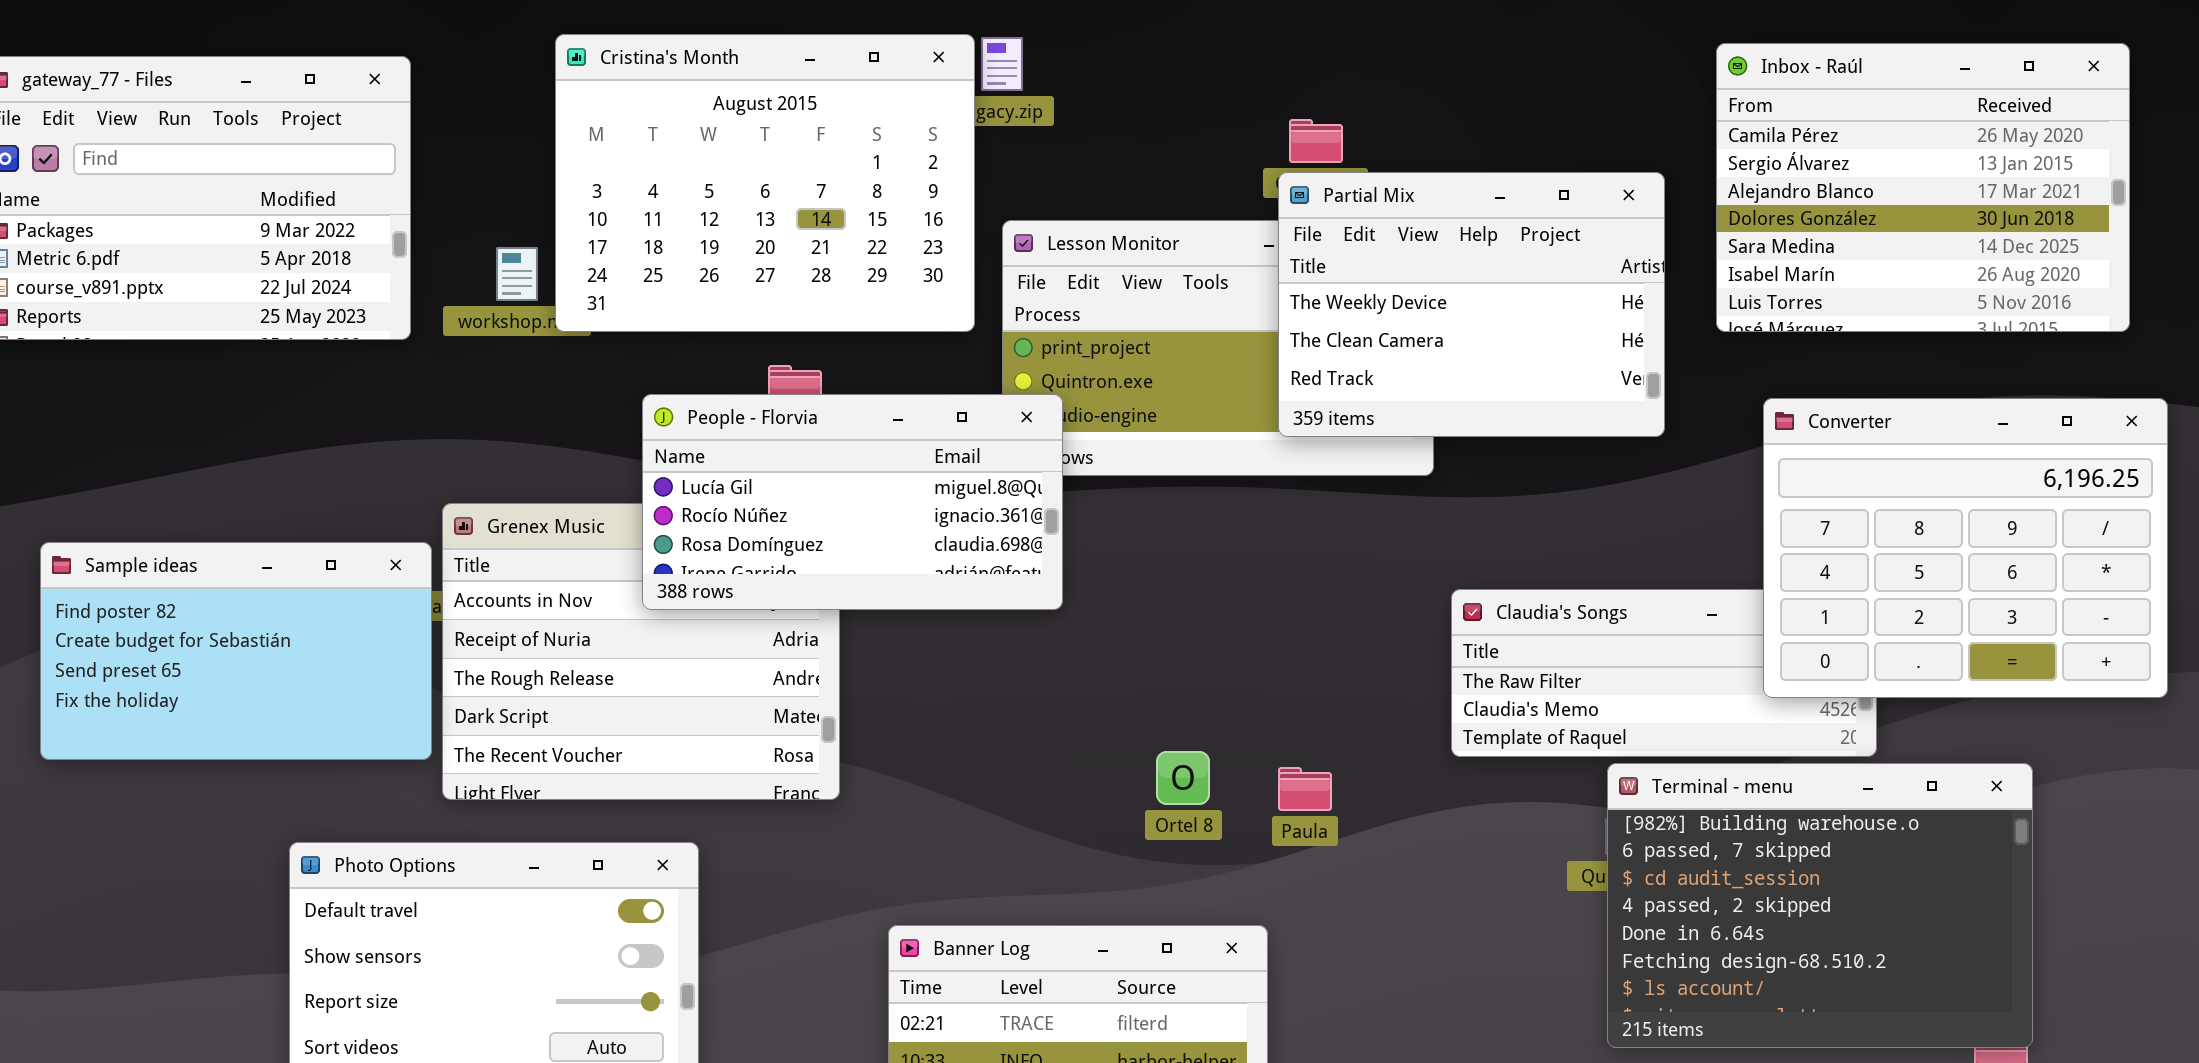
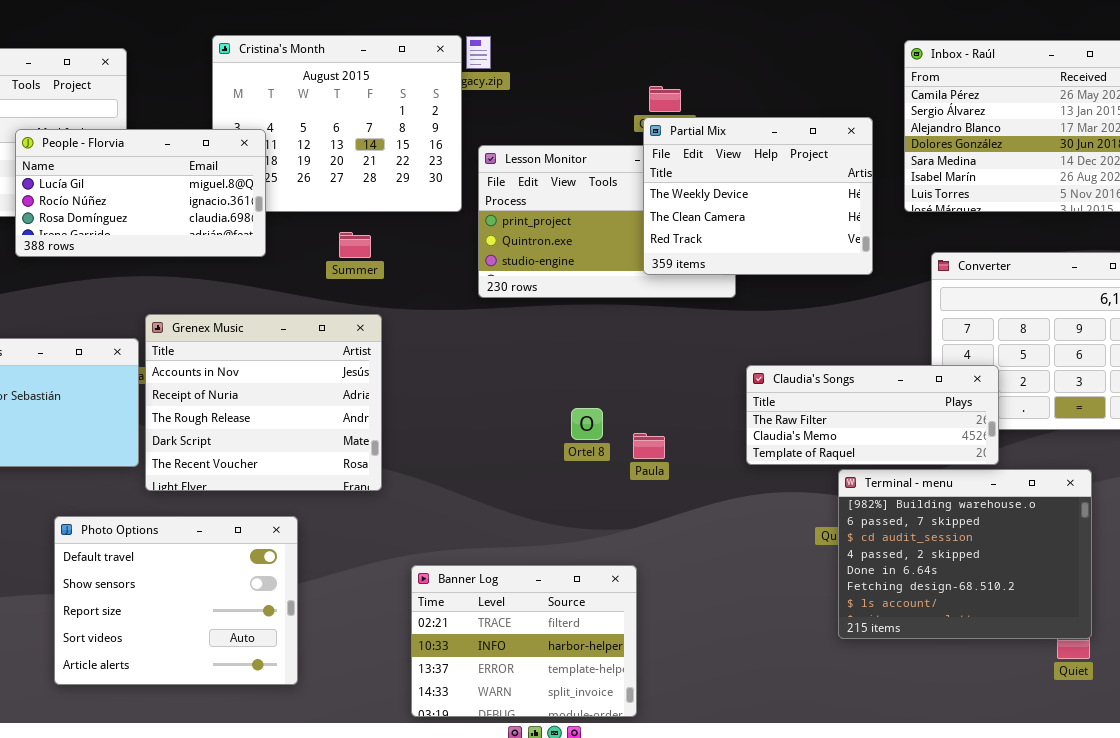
People - Florvia: [642,394,1063,610] -> [15,129,266,257], moved
Claudia's Songs: [1451,589,1877,757] -> [746,365,999,465], raised
Ortel 8: [1156,751,1210,805] -> [571,408,603,440], moved
Paula: [1278,767,1332,811] -> [633,433,665,459], moved

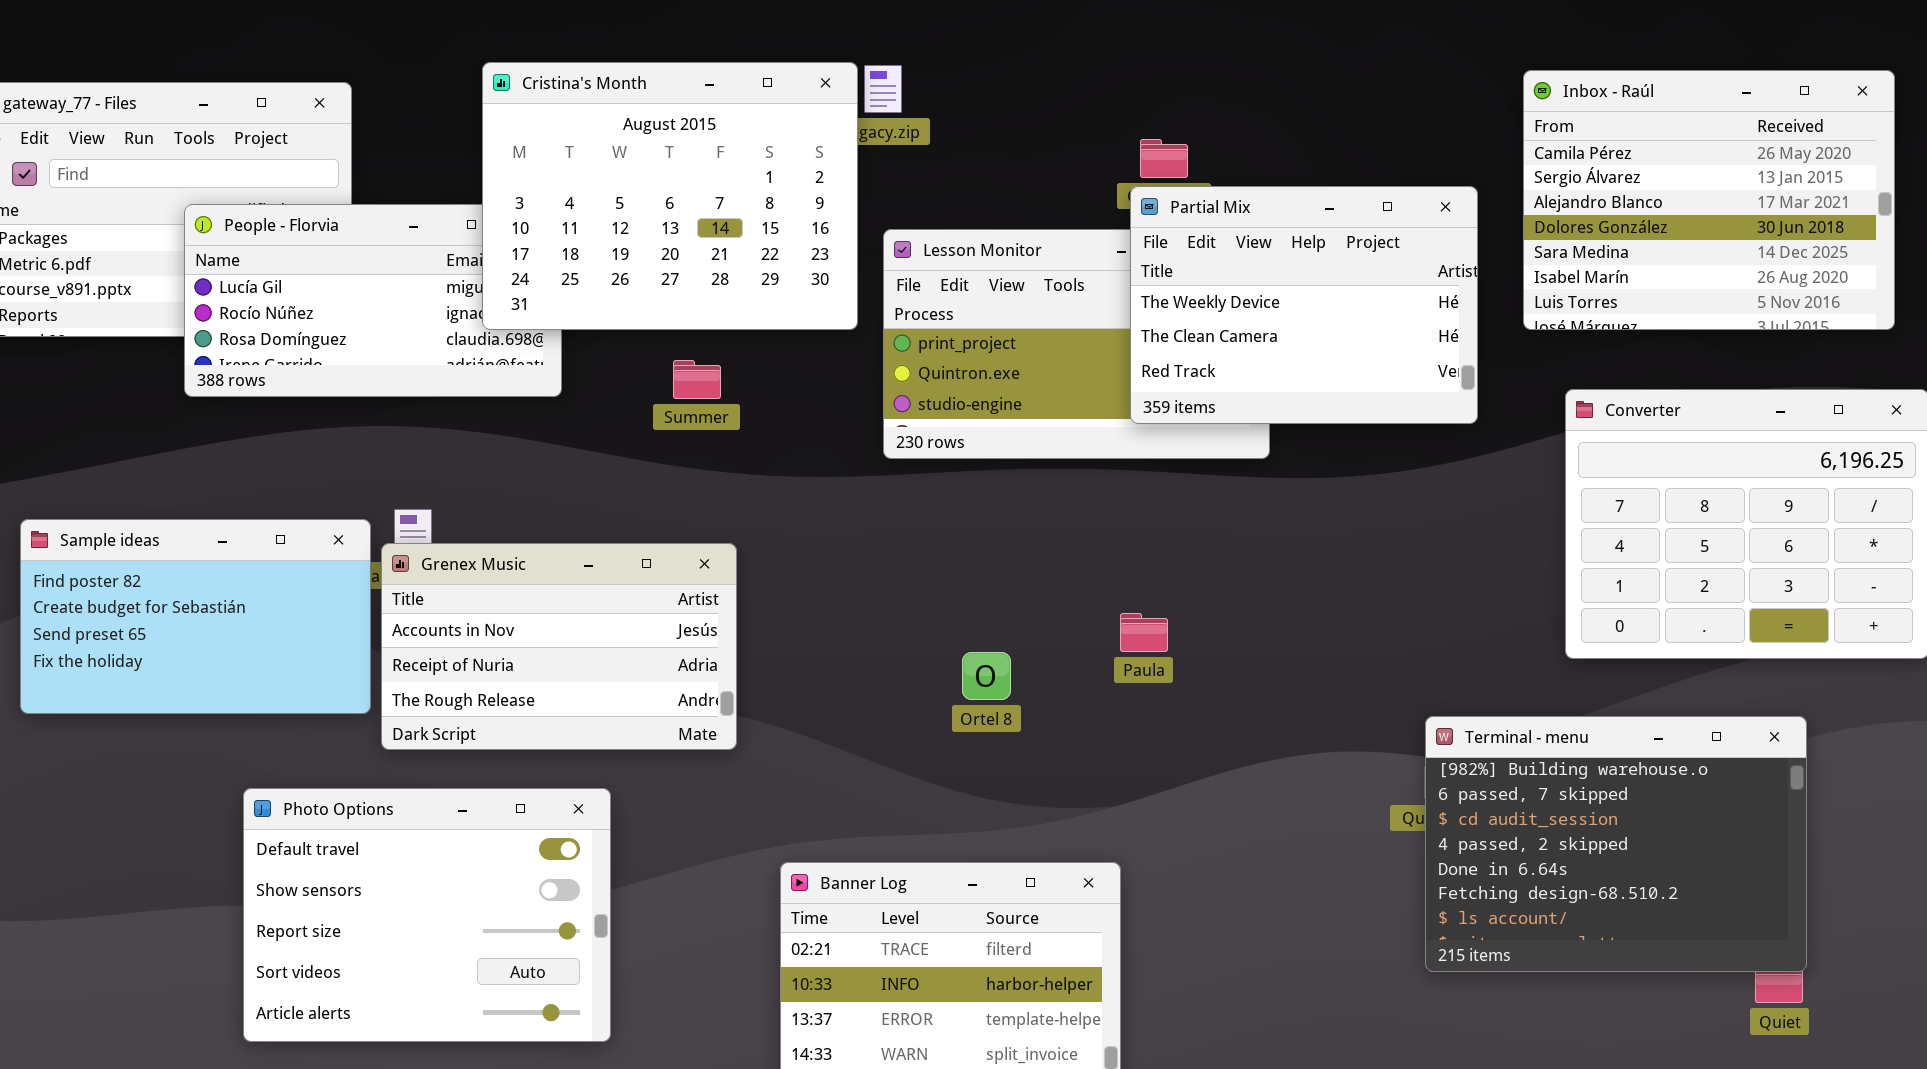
Cristina's Month: [212,35,462,212] -> [482,62,858,330], raised
Grenex Music: [145,314,382,491] -> [381,543,737,750], resized
Claudia's Songs: [746,365,999,465] -> none, closed
Ortel 8: [571,408,603,440] -> [962,652,1011,700], moved
Paula: [633,433,665,459] -> [1120,613,1168,652], moved

